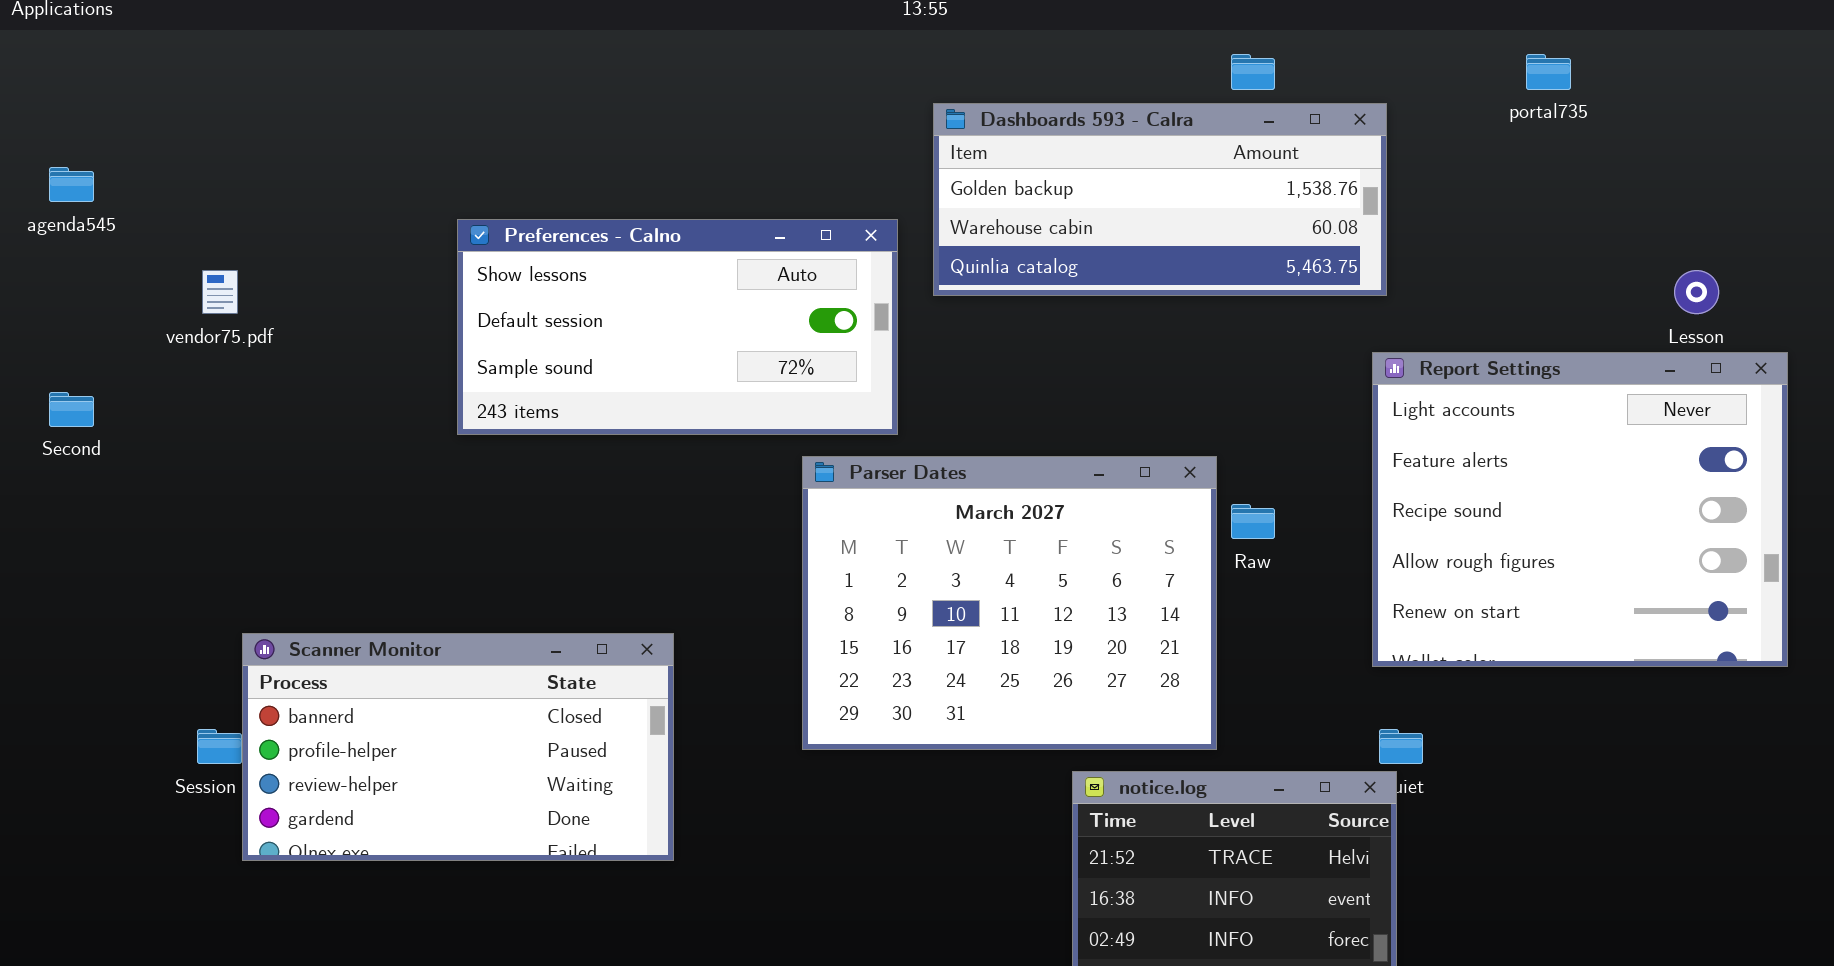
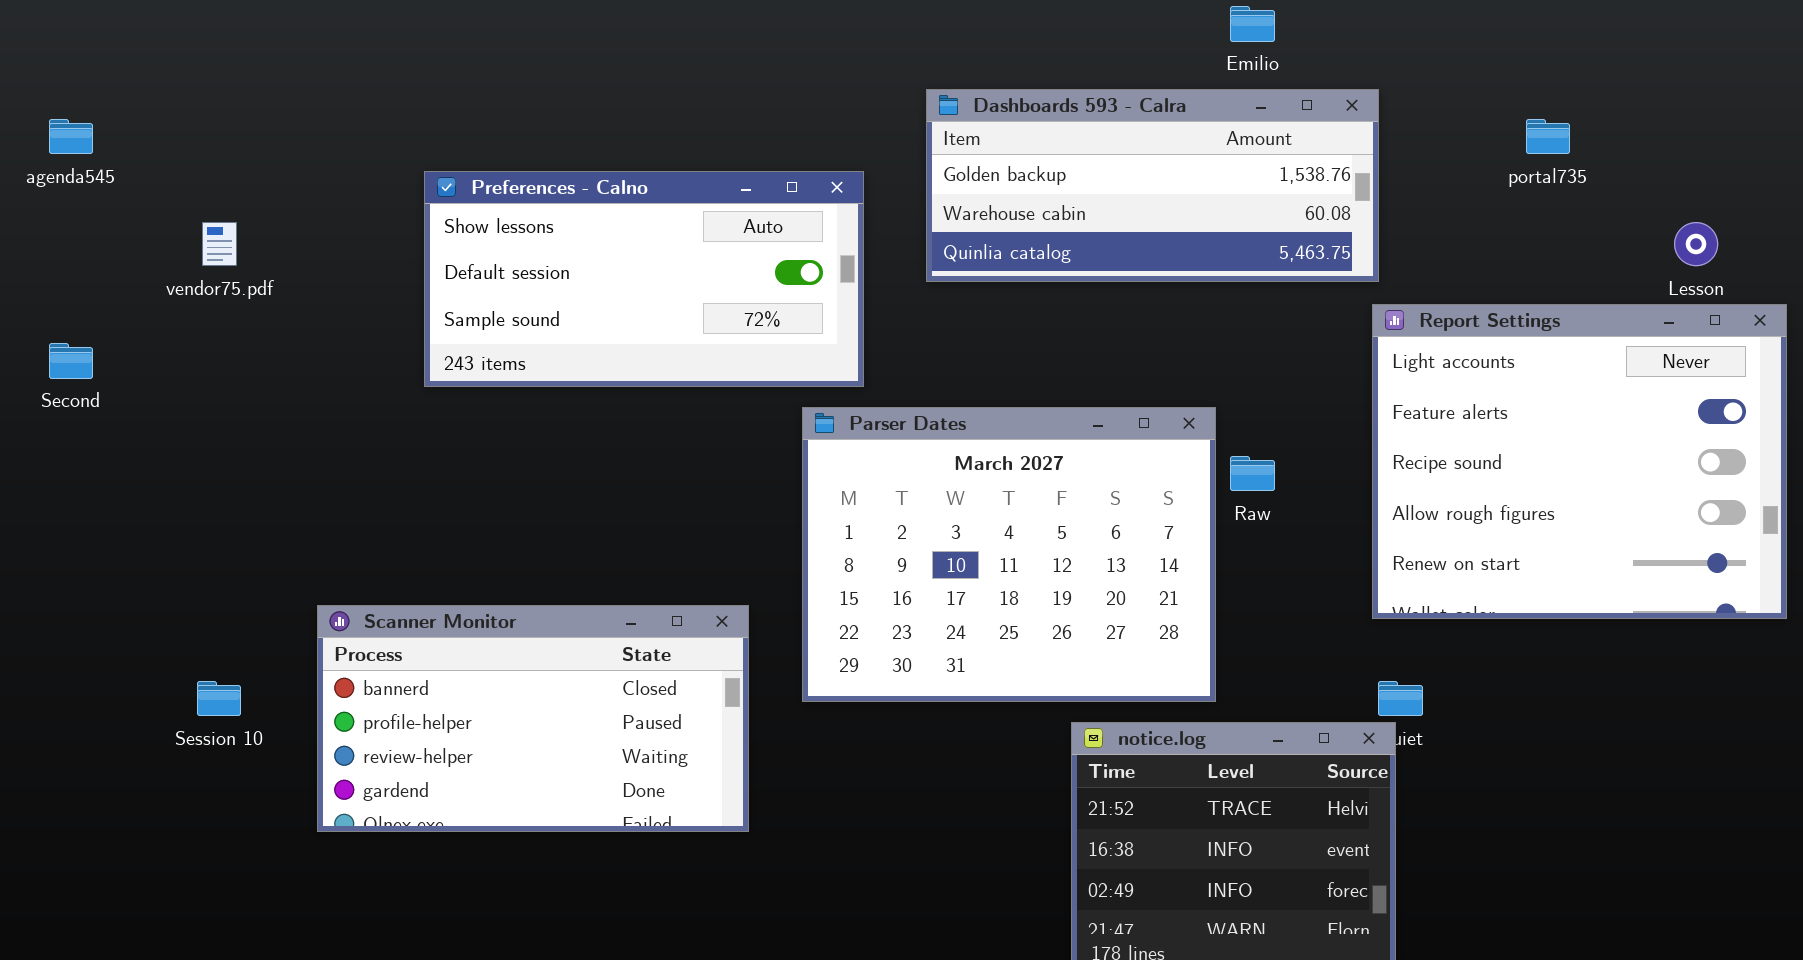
portal735: [1526,54,1571,90] -> [1526,119,1570,154], moved
Dashboards 593 - Calra: [933,103,1387,296] -> [926,89,1379,282], moved
Preferences - Calno: [457,219,898,435] -> [424,171,864,387], moved
Scanner Monitor: [242,633,674,861] -> [317,605,749,832], moved

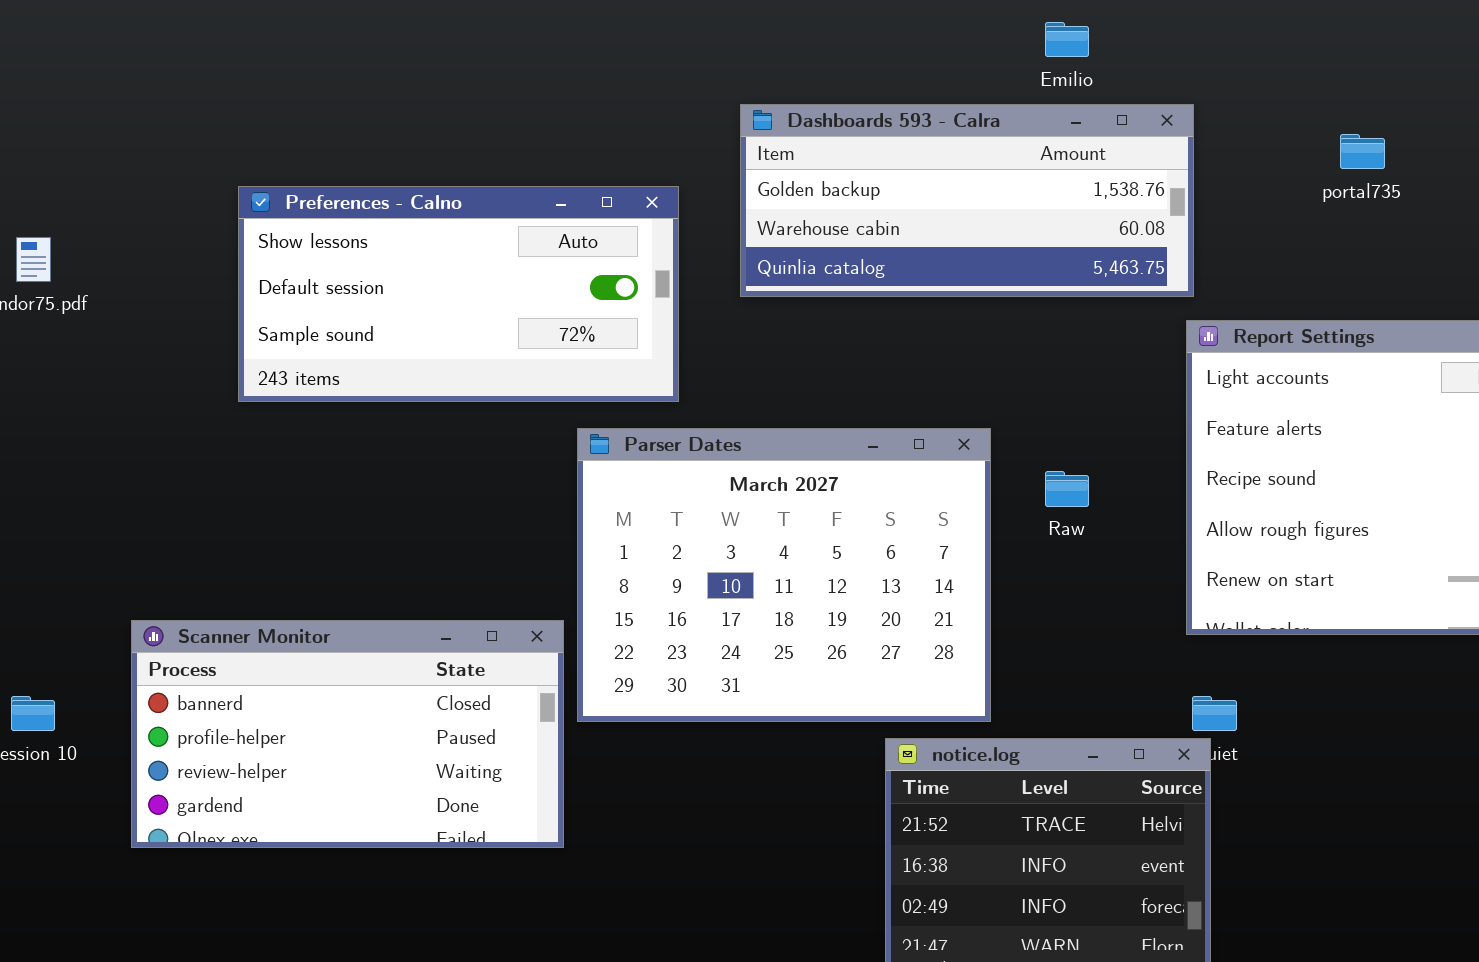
Parser Dates: [802,407,1216,702] -> [577,428,991,722], moved

